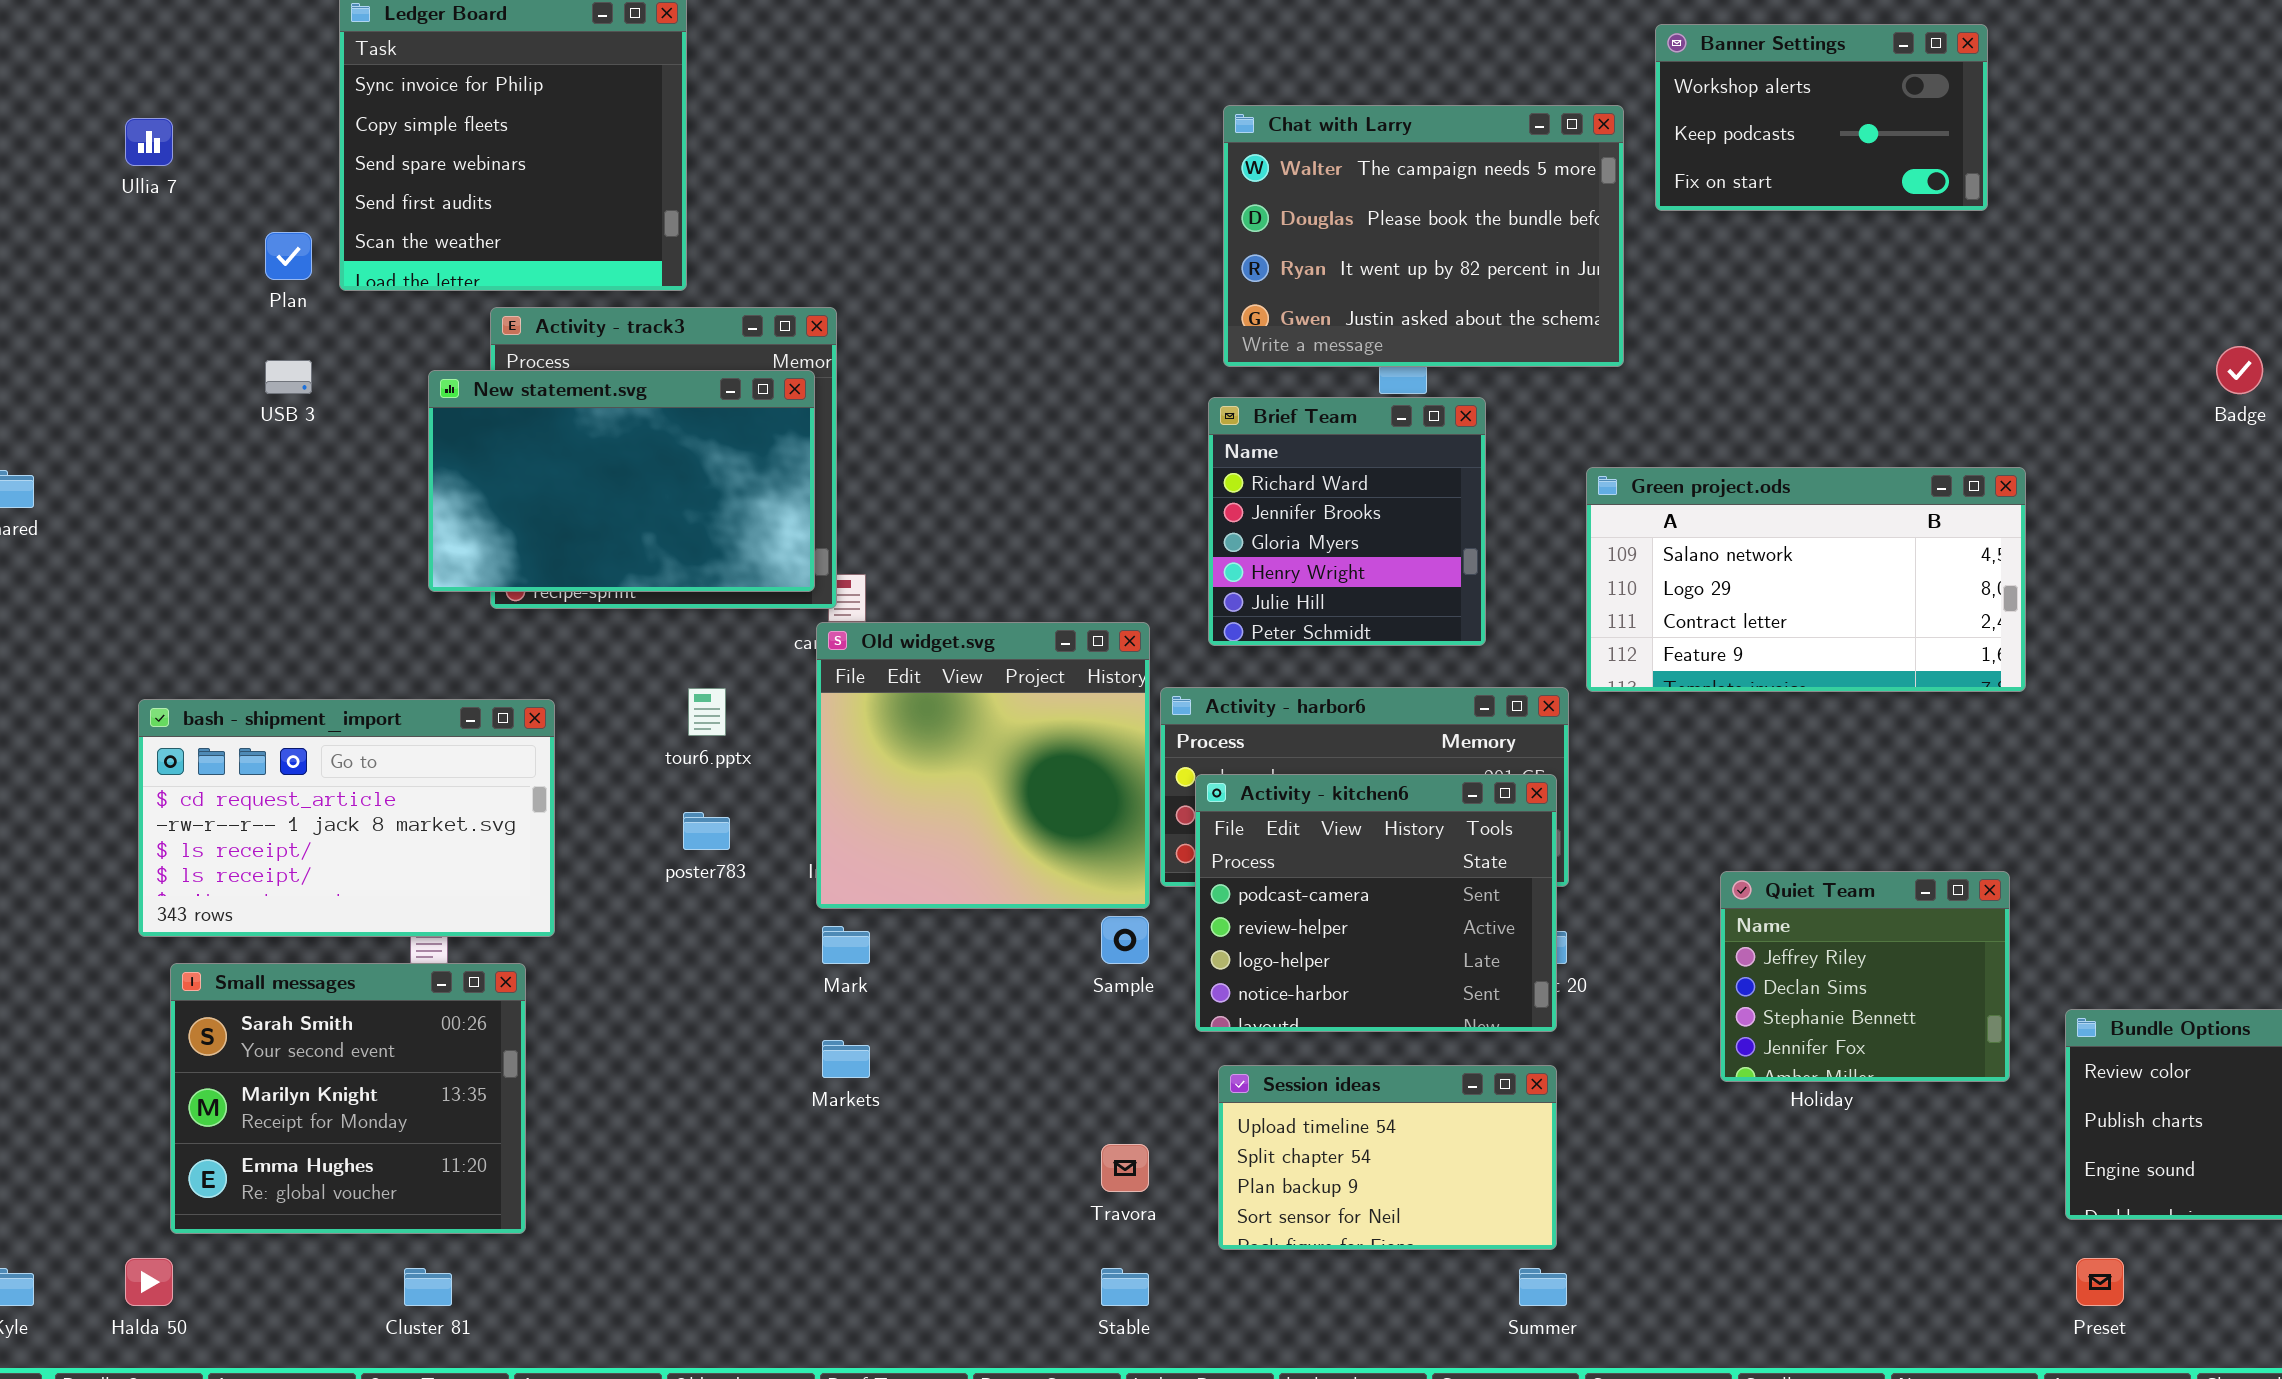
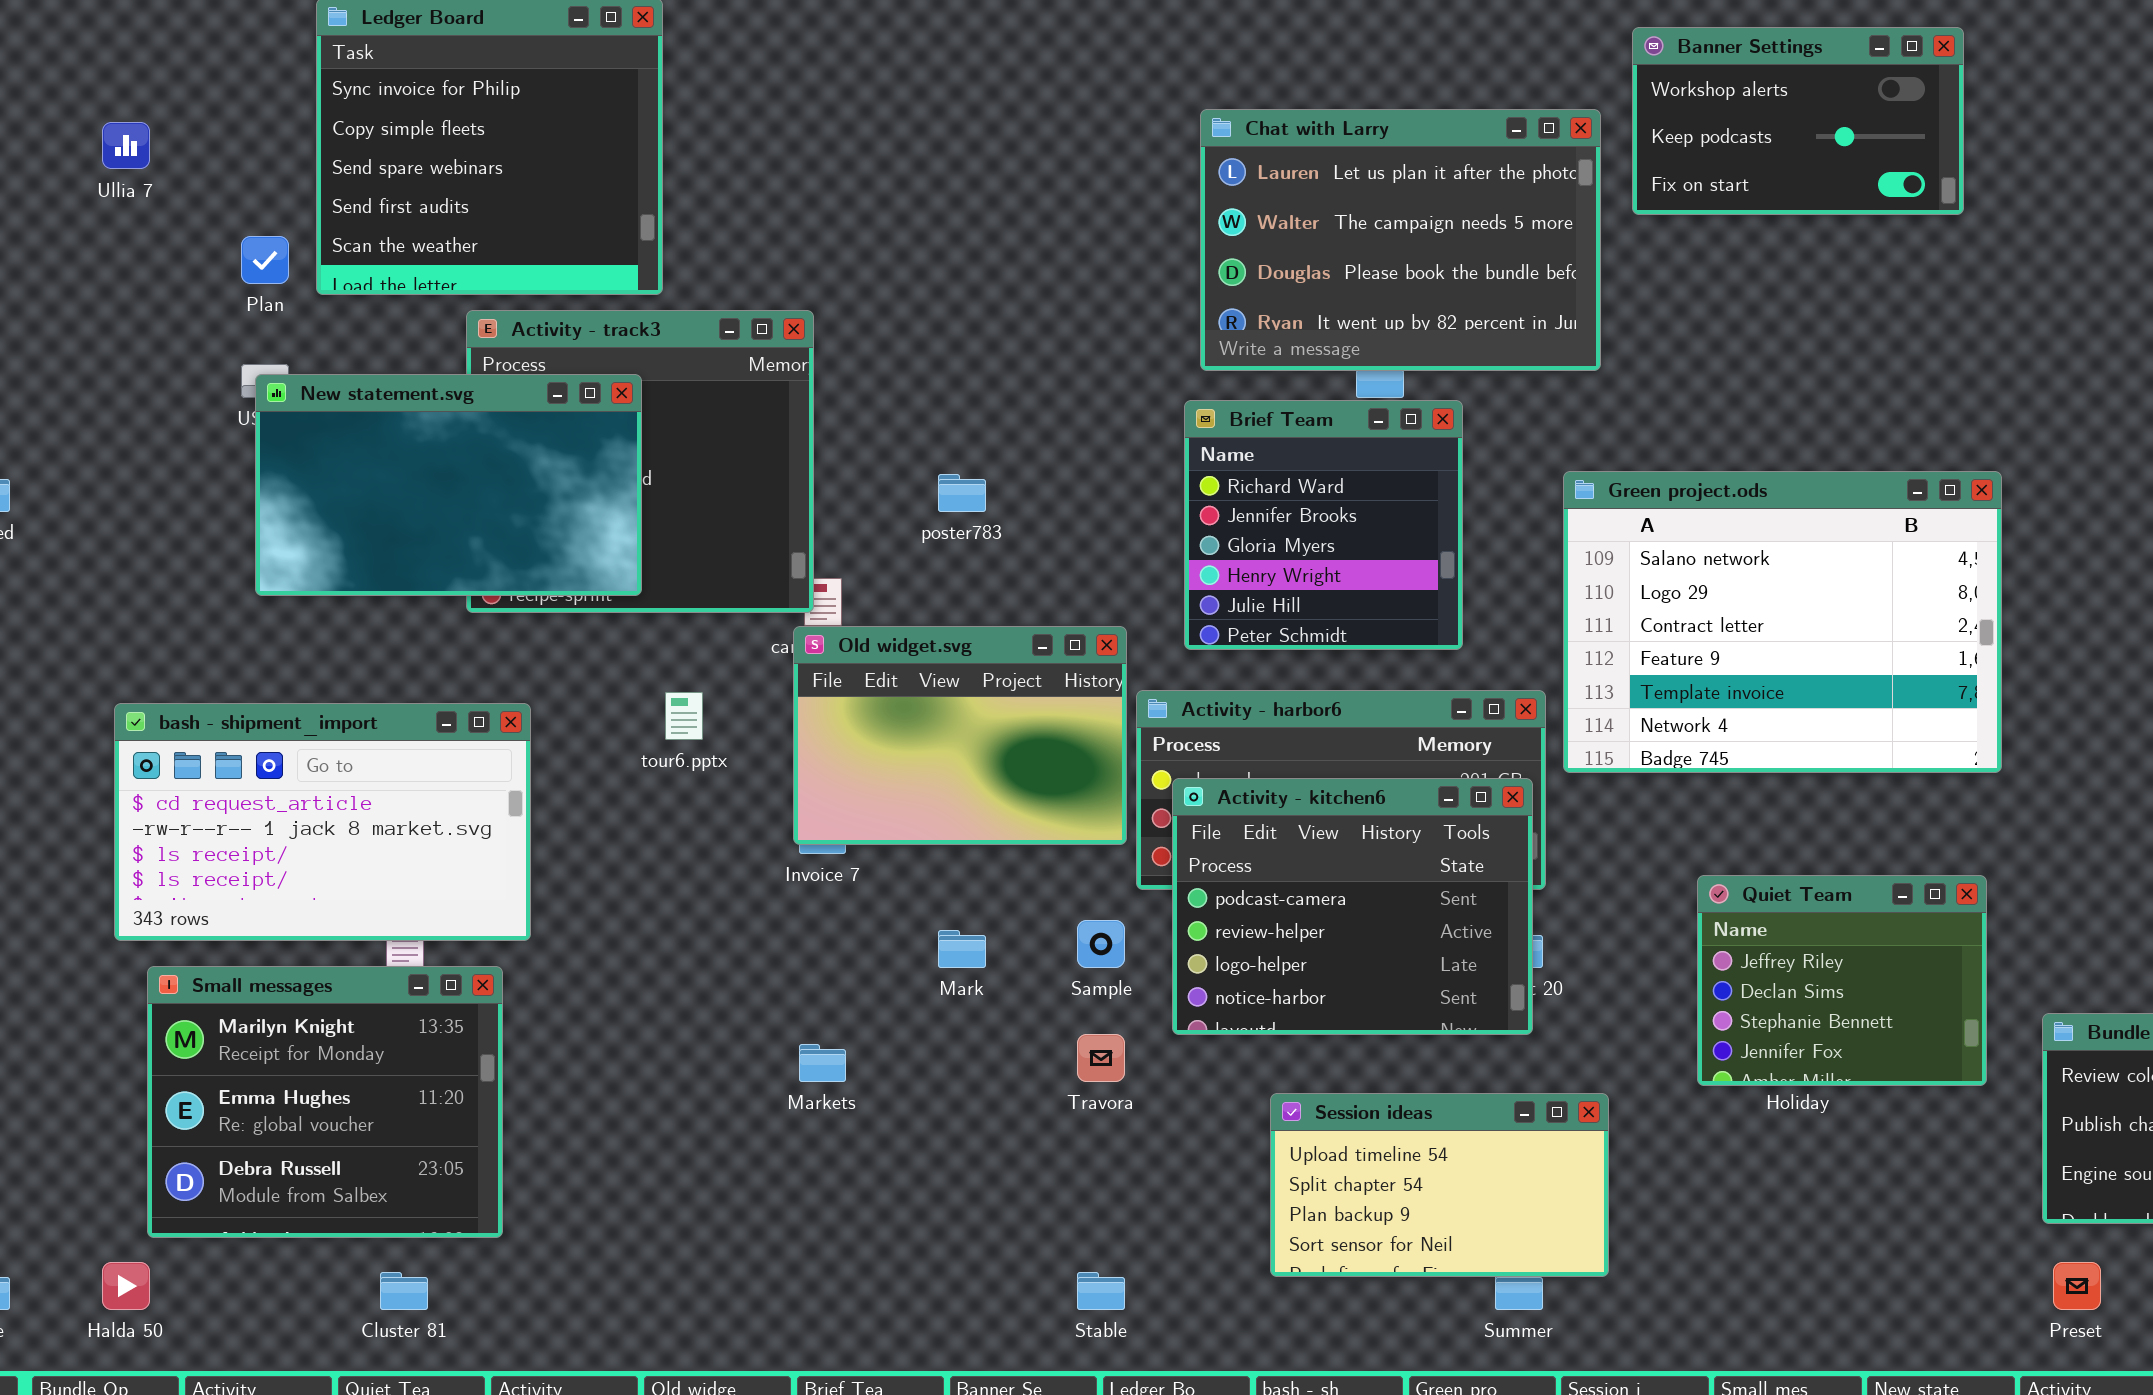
Chat with Larry: [1223,105,1624,367] -> [1200,109,1601,371], scrolled up 1 row
New statement.svg: [428,370,815,592] -> [255,374,642,596], moved
Green project.ods: [1586,467,2026,692] -> [1563,471,2002,773], resized
Old widget.svg: [816,622,1150,909] -> [793,626,1127,845], resized
poster783: [683,812,730,850] -> [938,474,986,512], moved
Mark: [822,926,870,964] -> [938,930,986,968], moved
Small messages: [170,963,526,1234] -> [147,966,503,1238], scrolled down 1 row
Session ideas: [1218,1065,1557,1250] -> [1270,1093,1609,1277], moved
Travora: [1101,1144,1149,1192] -> [1077,1034,1125,1082], moved

